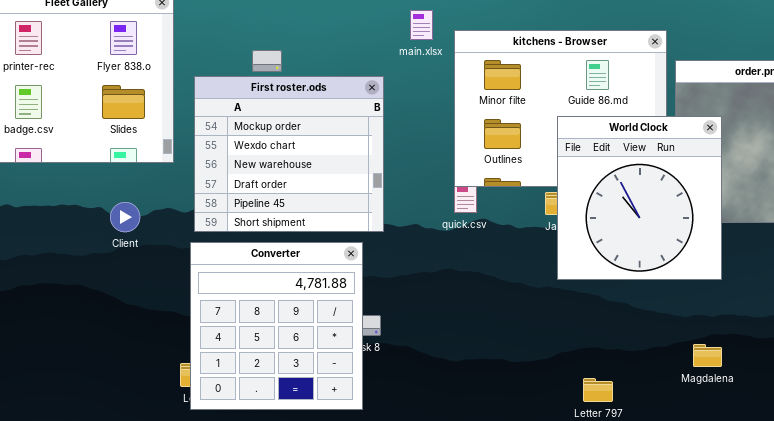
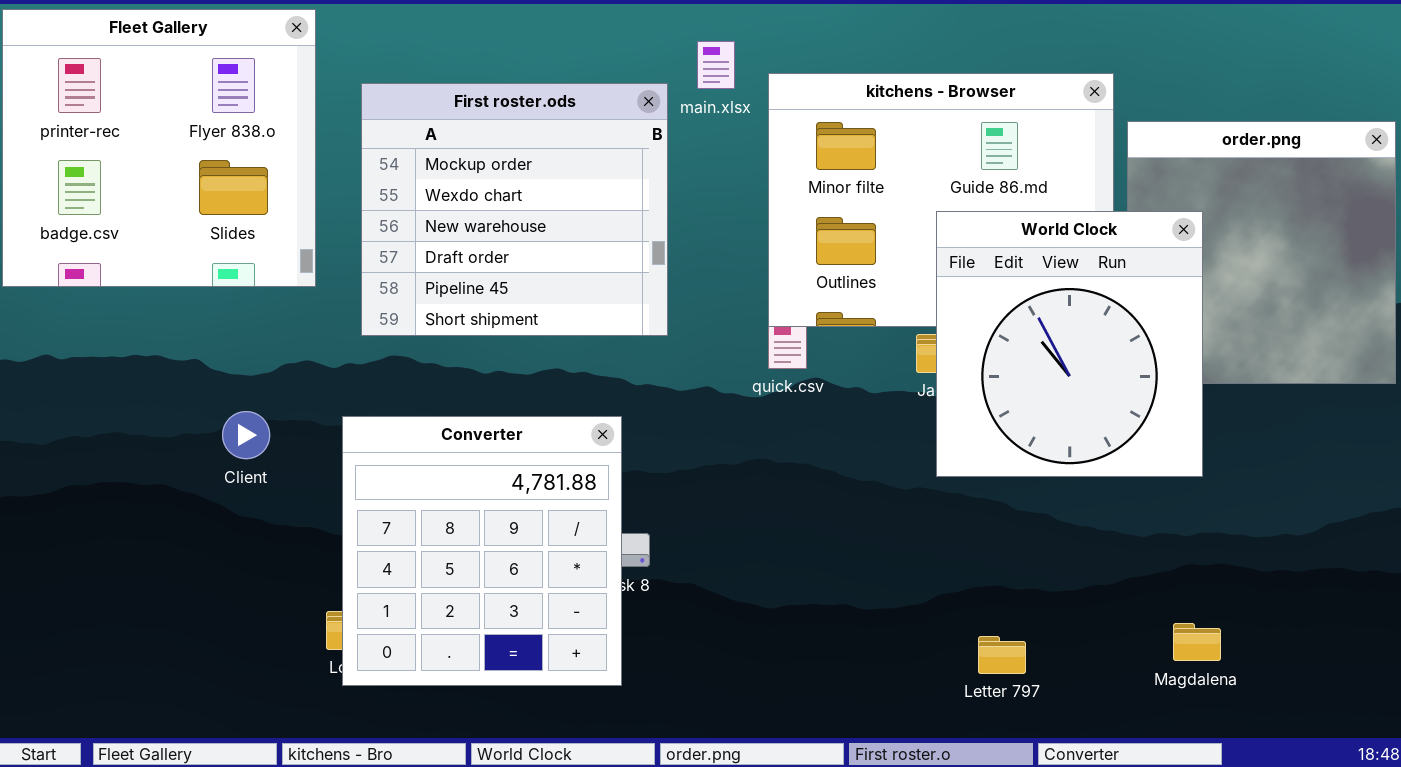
First roster.ods: [194,76,384,232] -> [361,83,668,336], moved
Client: [110,202,140,232] -> [222,411,270,459], moved
Magdalena: [693,344,722,367] -> [1173,623,1221,661], moved

